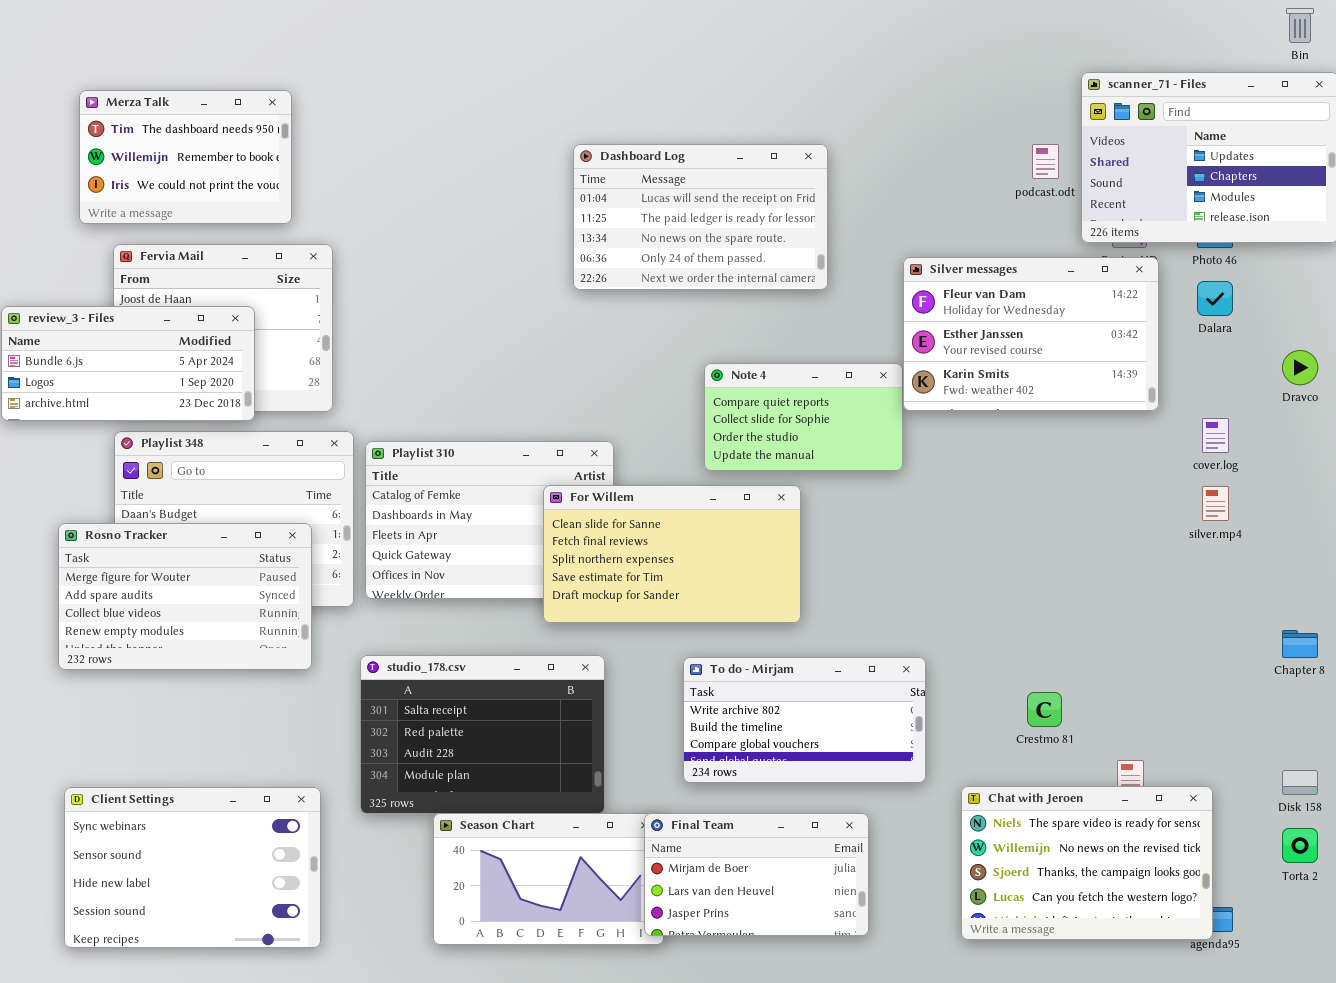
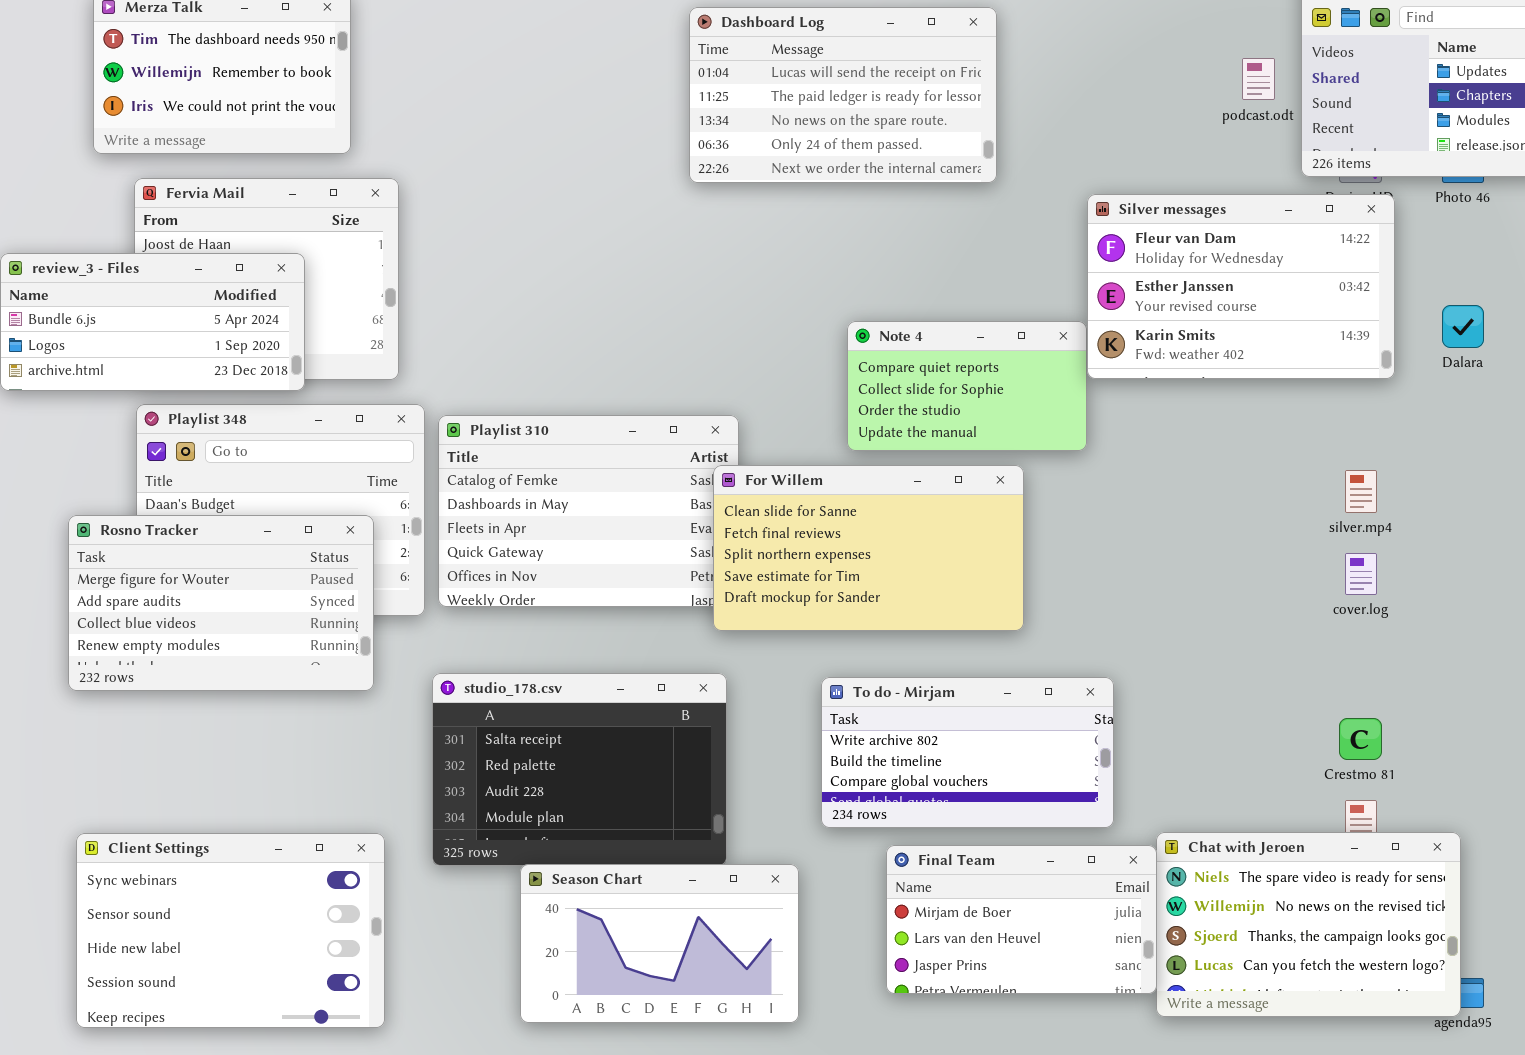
Dashboard Log: [573,144,828,290] -> [689,7,997,183], moved
Dalara: [1197,281,1233,316] -> [1442,305,1484,348], moved
cover.log: [1202,418,1229,453] -> [1345,553,1377,595], moved
For Willem: [543,485,801,623] -> [713,465,1024,631], moved
silver.mp4: [1202,486,1229,521] -> [1345,470,1377,513], moved
Crestmo 81: [1027,692,1062,727] -> [1339,718,1382,760], moved
Final Team: [644,813,869,936] -> [886,845,1157,994], moved

